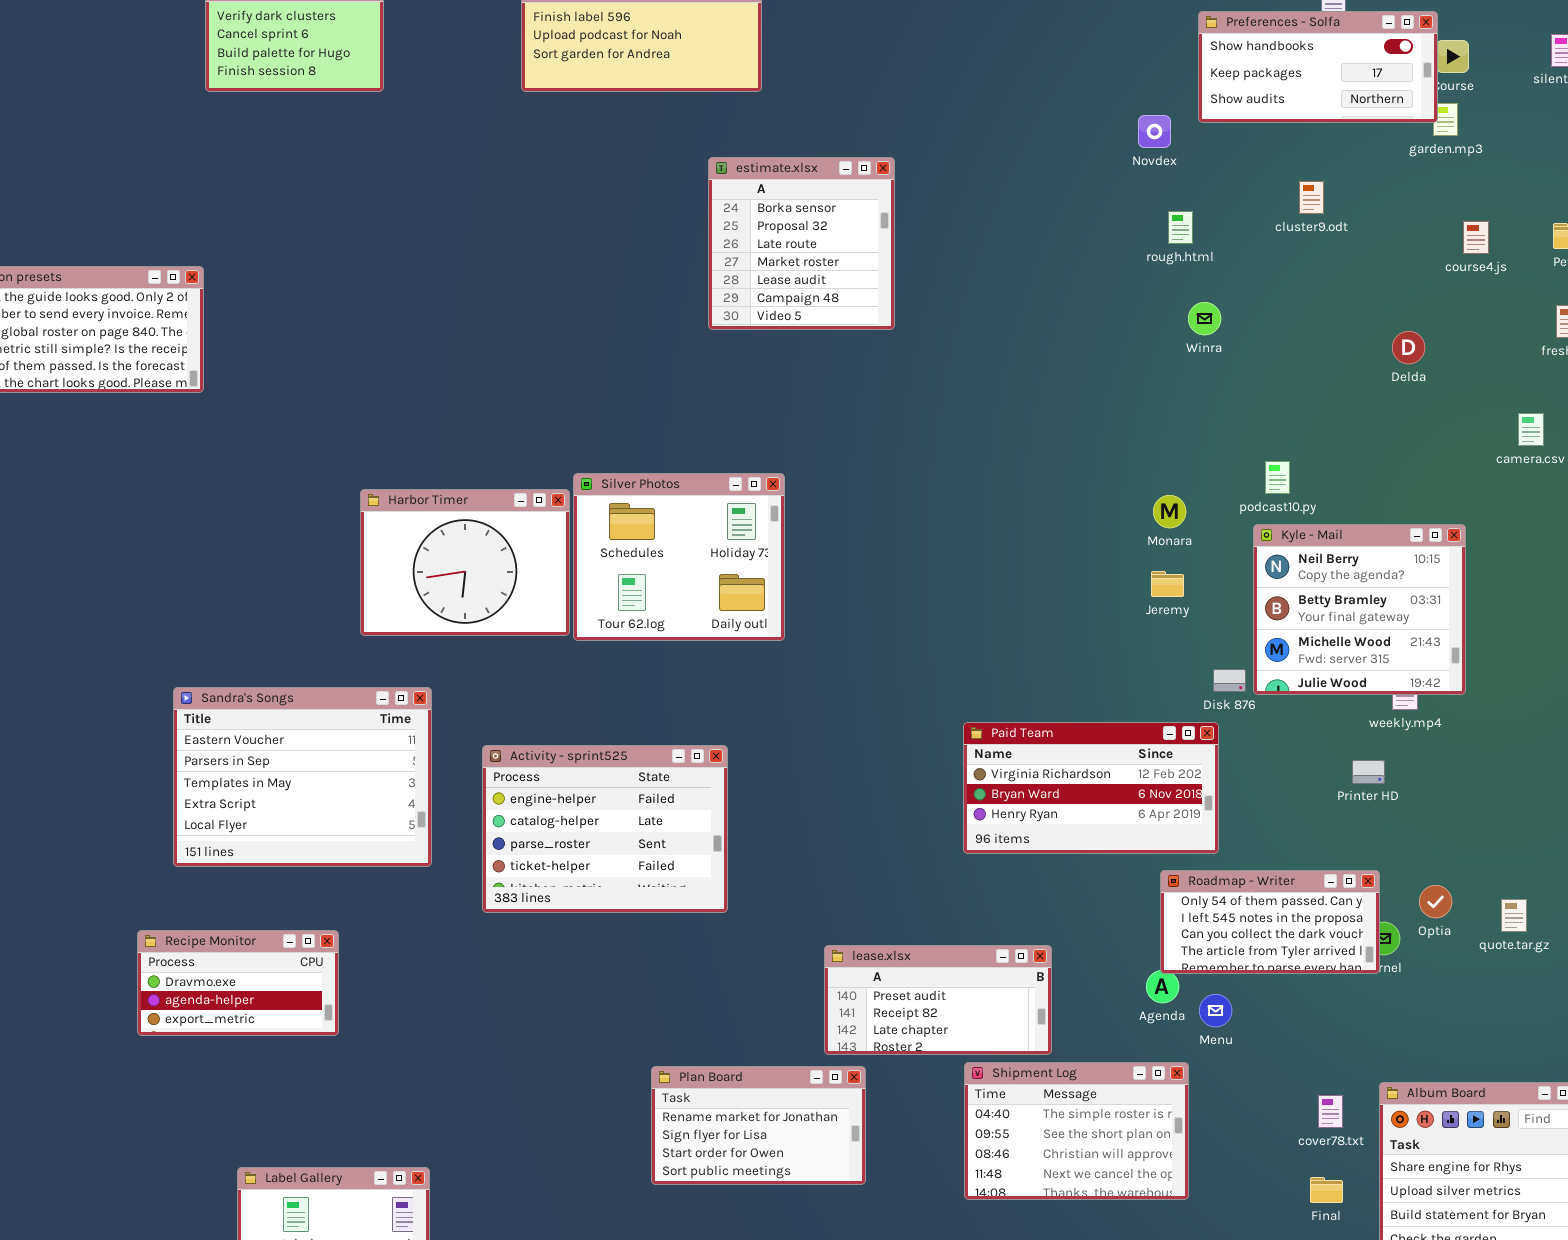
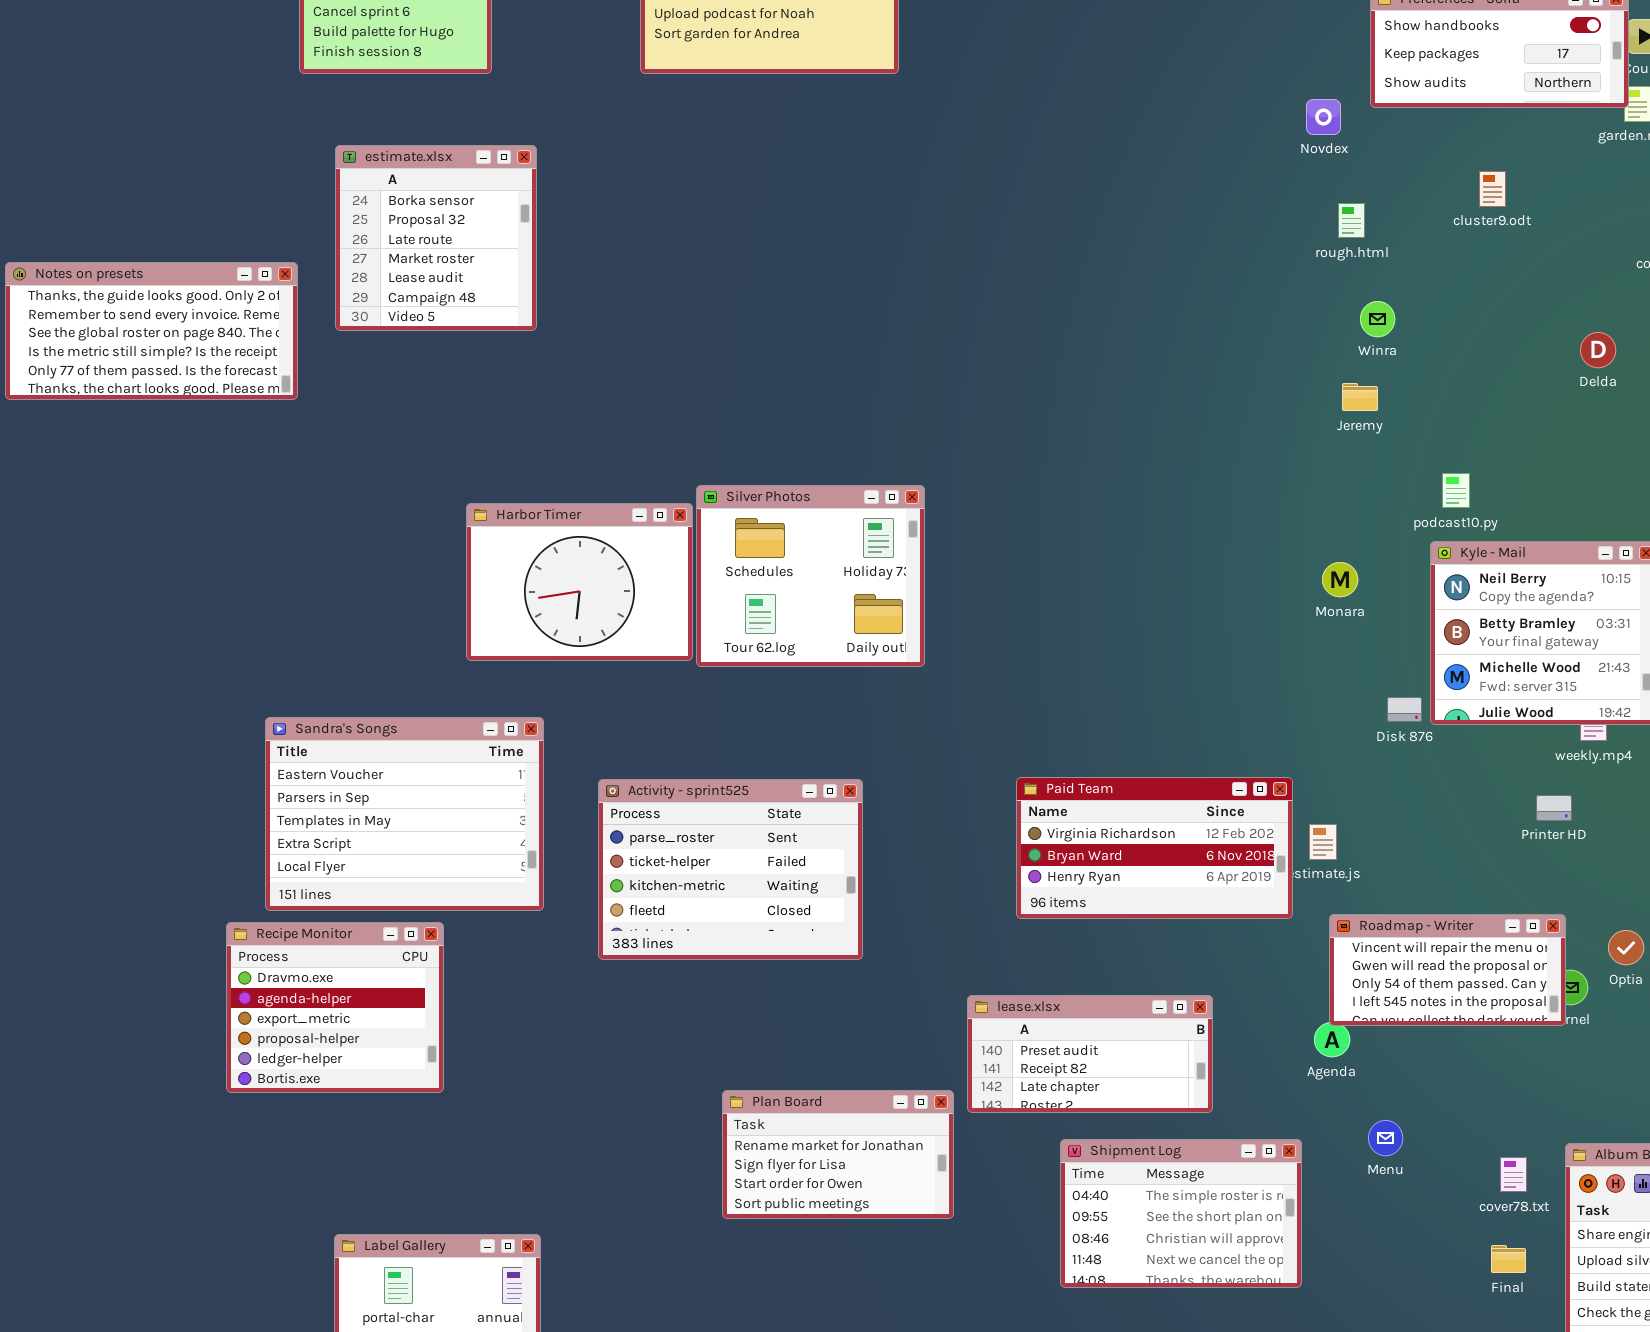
estimate.xlsx: [708,157,895,330] -> [335,145,537,331], moved
Monara: [1153,495,1186,528] -> [1322,562,1358,597], moved
Jeremy: [1151,571,1184,597] -> [1342,383,1378,411], moved
Paid Team: [963,722,1219,854] -> [1016,777,1293,919], moved
Activity - sprint525: [482,745,728,913] -> [598,779,863,960], scrolled down 2 rows
Roadmap - Writer: [1160,870,1380,974] -> [1329,914,1566,1026], scrolled up 2 rows
Recipe Monitor: [137,930,339,1036] -> [226,922,444,1093], resized
Menu: [1199,994,1232,1027] -> [1368,1120,1403,1156], moved
Shipment Log: [964,1062,1189,1200] -> [1060,1139,1302,1288], moved
Plan Board: [651,1066,866,1185] -> [722,1090,954,1219], moved

